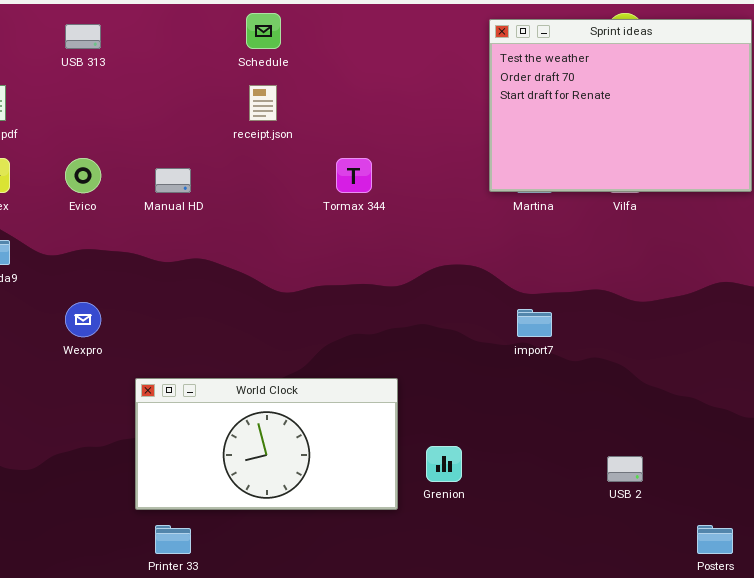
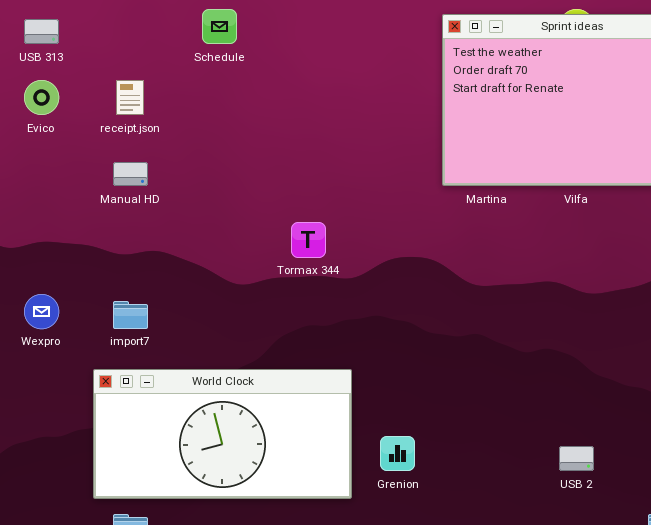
receipt.json: [249,85,277,121] -> [116,80,144,115], moved
Evico: [65,158,101,193] -> [24,80,59,115], moved
Tormax 344: [336,158,372,193] -> [291,222,326,258], moved
import7: [517,309,552,337] -> [113,301,148,329], moved

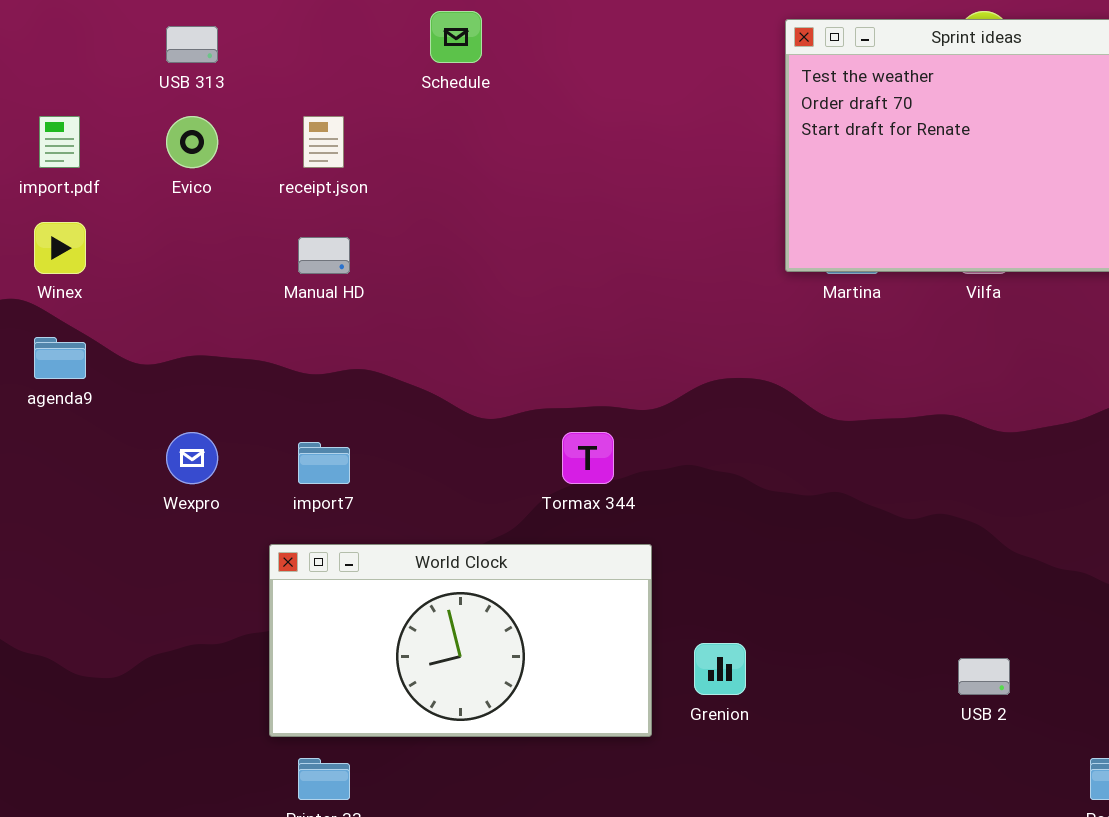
Tormax 344: [291,222,326,258] -> [562,432,614,484], moved

